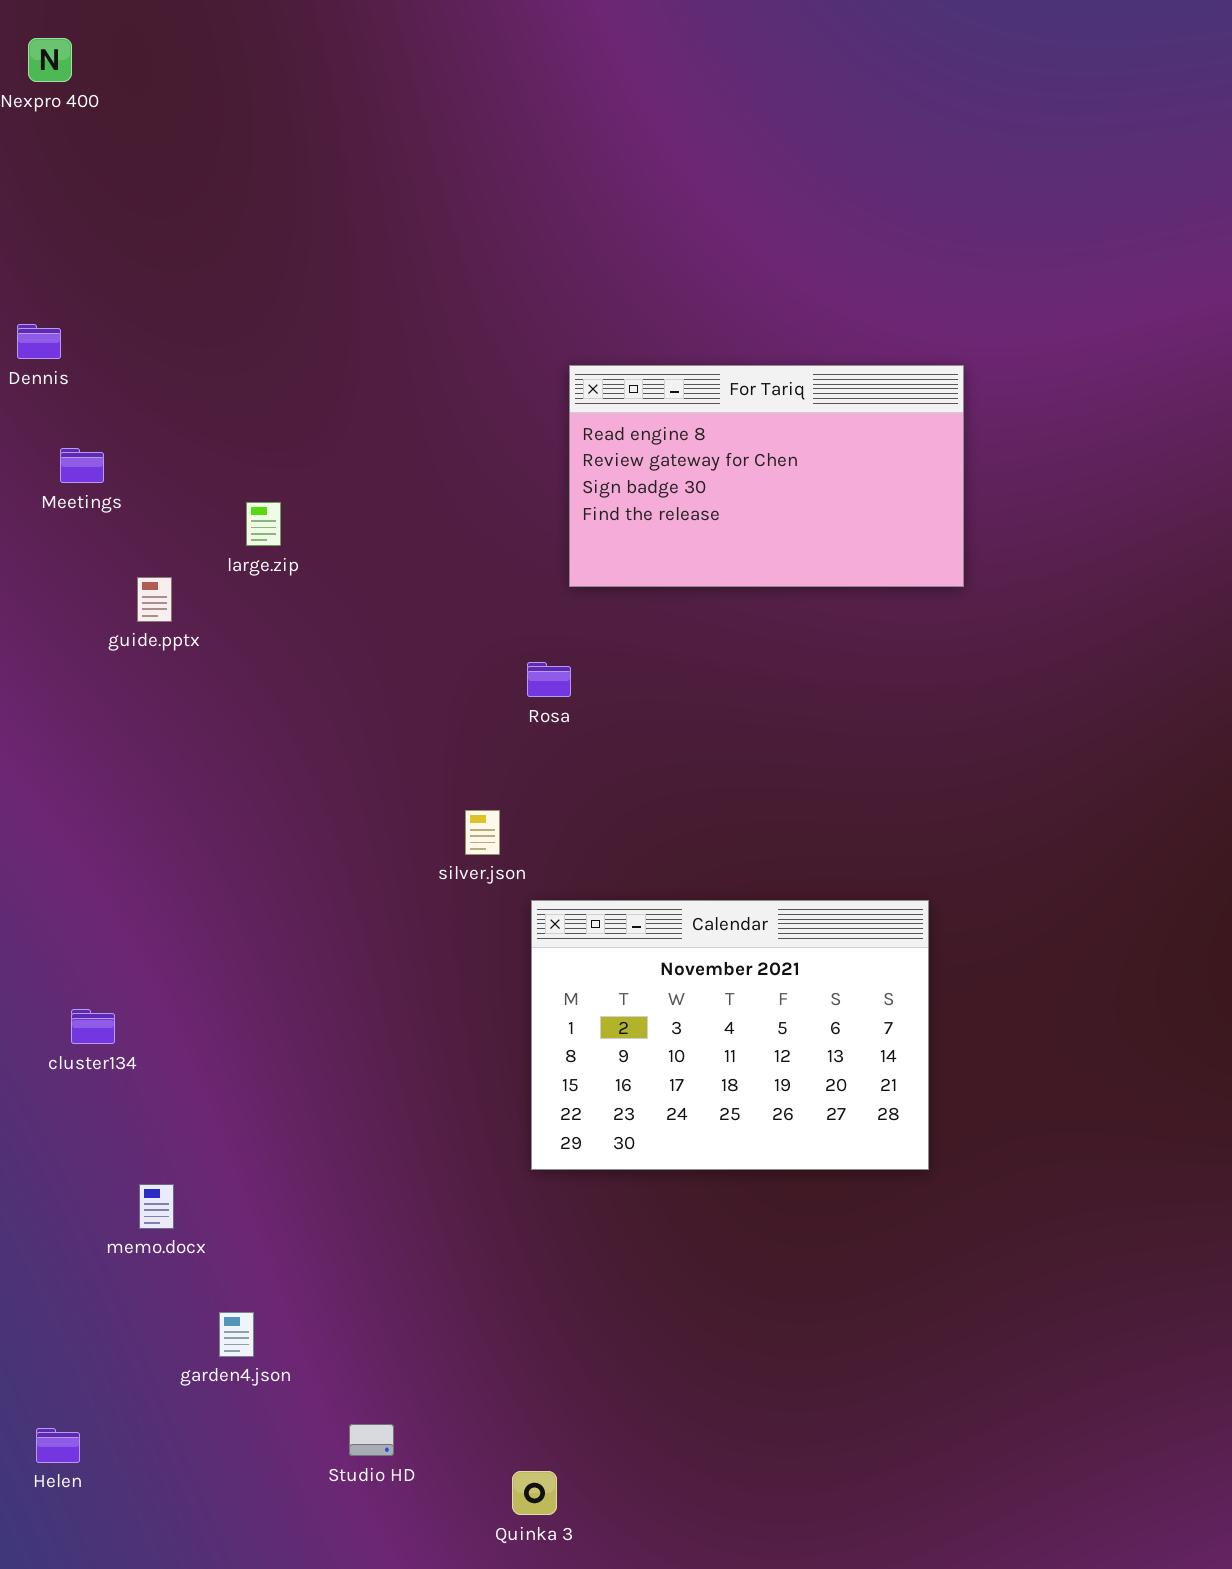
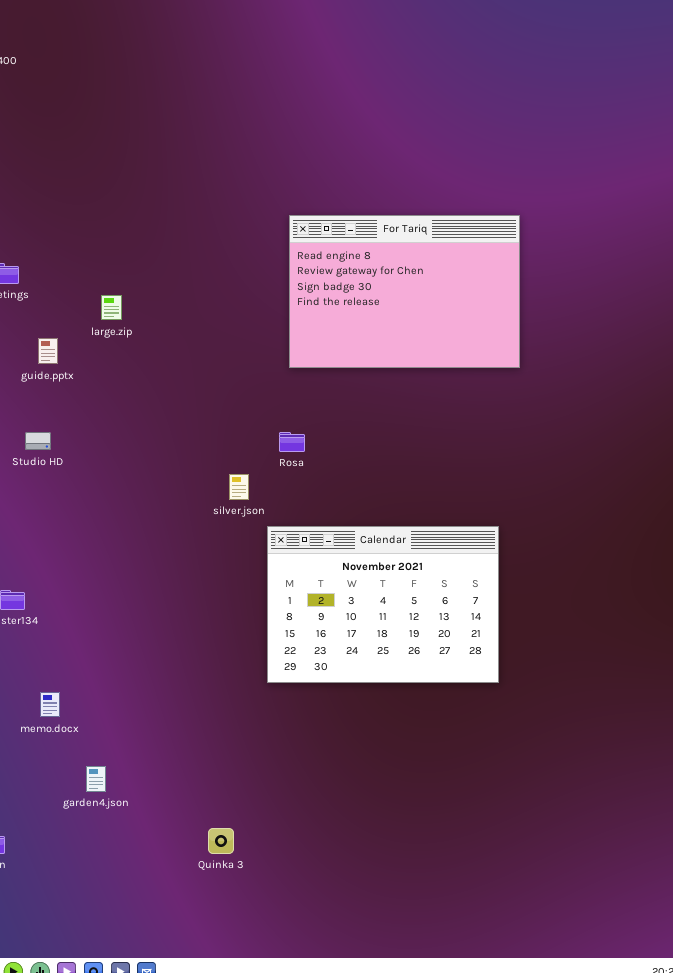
For Tariq: [569,365,964,587] -> [289,215,520,368], resized
Rosa: [527,662,571,697] -> [279,432,305,452], moved
Studio HD: [349,1424,394,1456] -> [25,432,51,450], moved
Quinka 3: [512,1471,557,1515] -> [208,828,234,854], moved

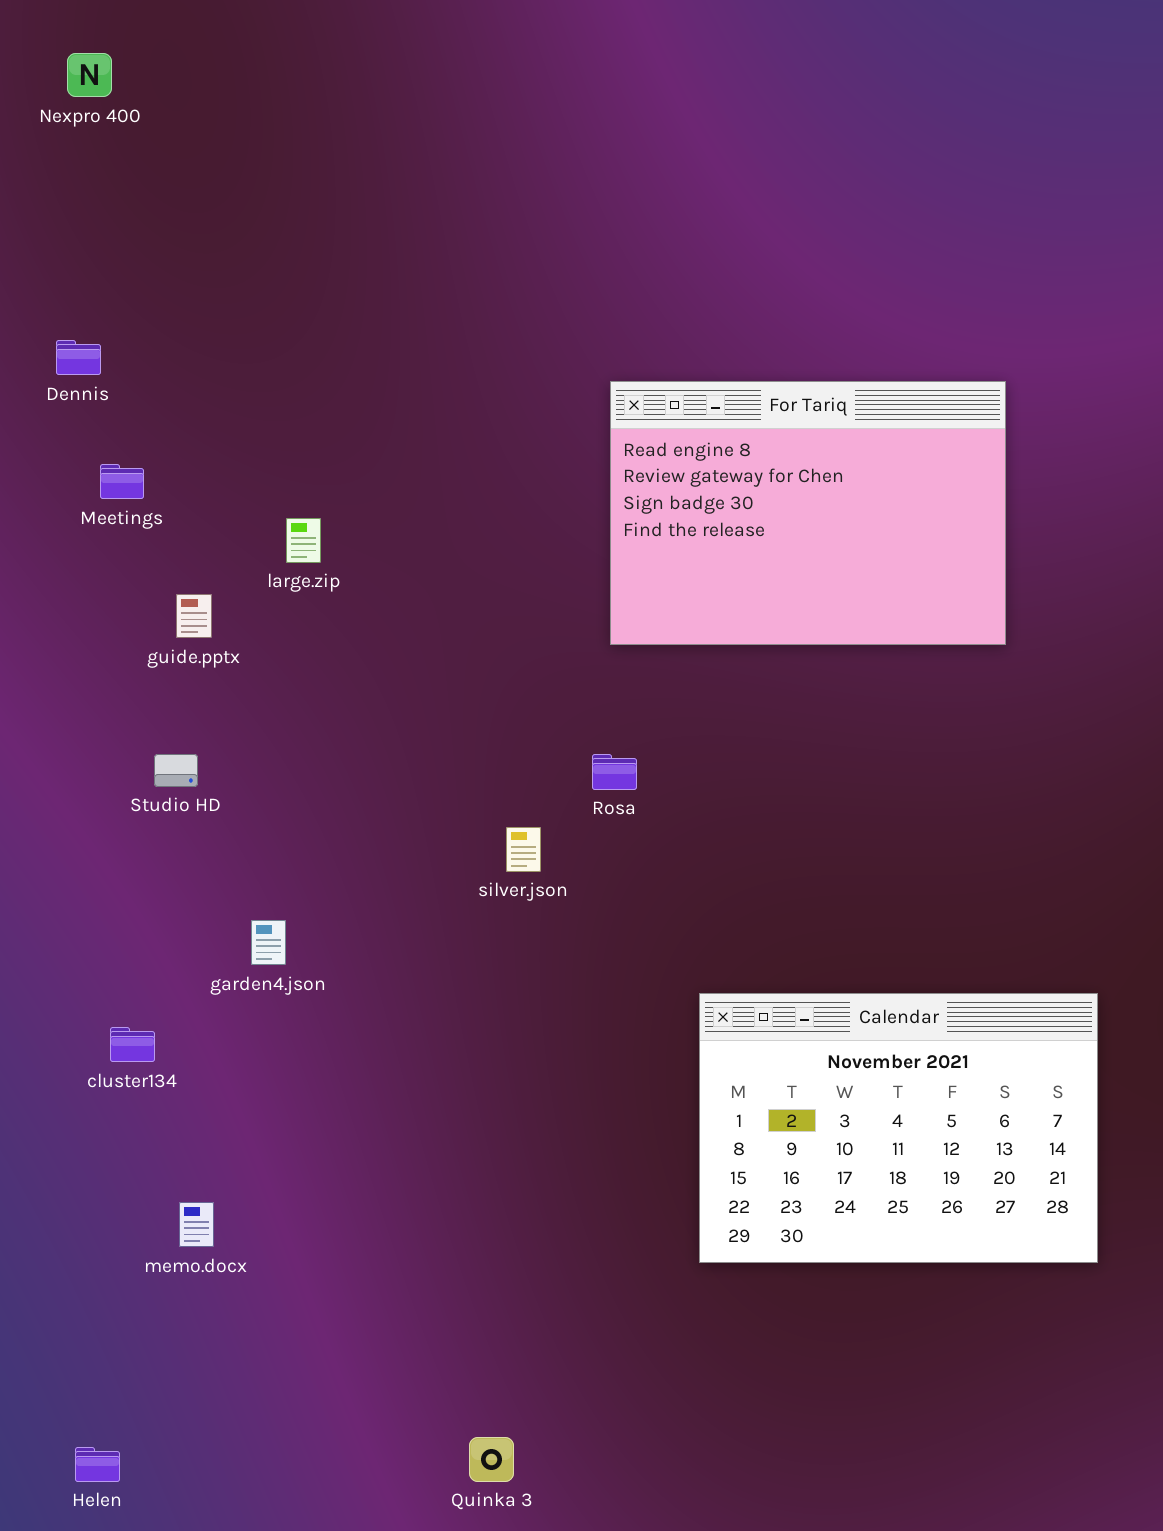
Calendar: [267,526,499,683] -> [699,993,1098,1263], moved
garden4.json: [86,766,106,792] -> [251,920,286,965], moved

